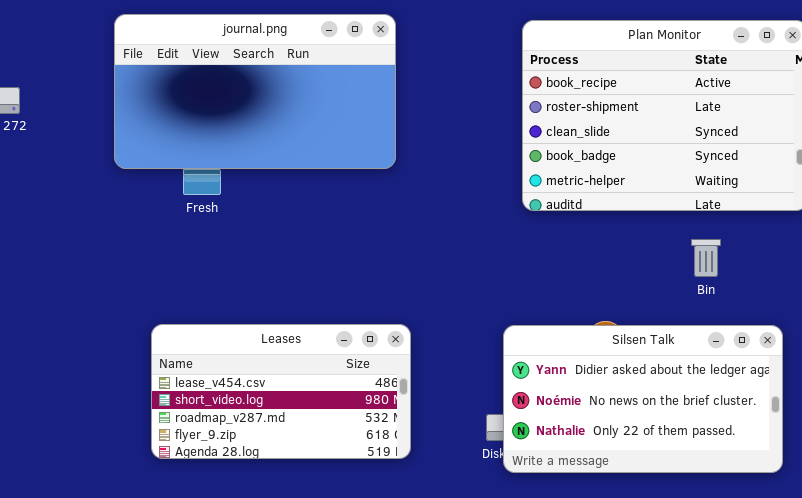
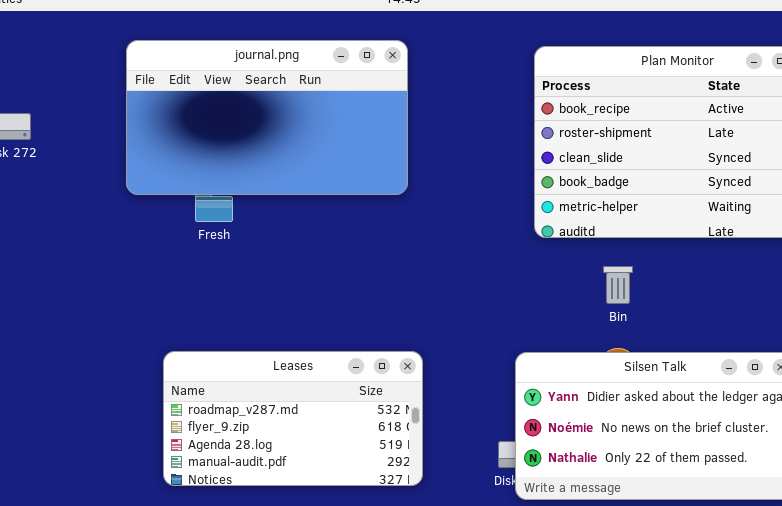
Bin: [691,239,721,277] -> [603,266,633,304], moved
Leases: [151,324,411,459] -> [163,351,423,486], scrolled down 2 rows

